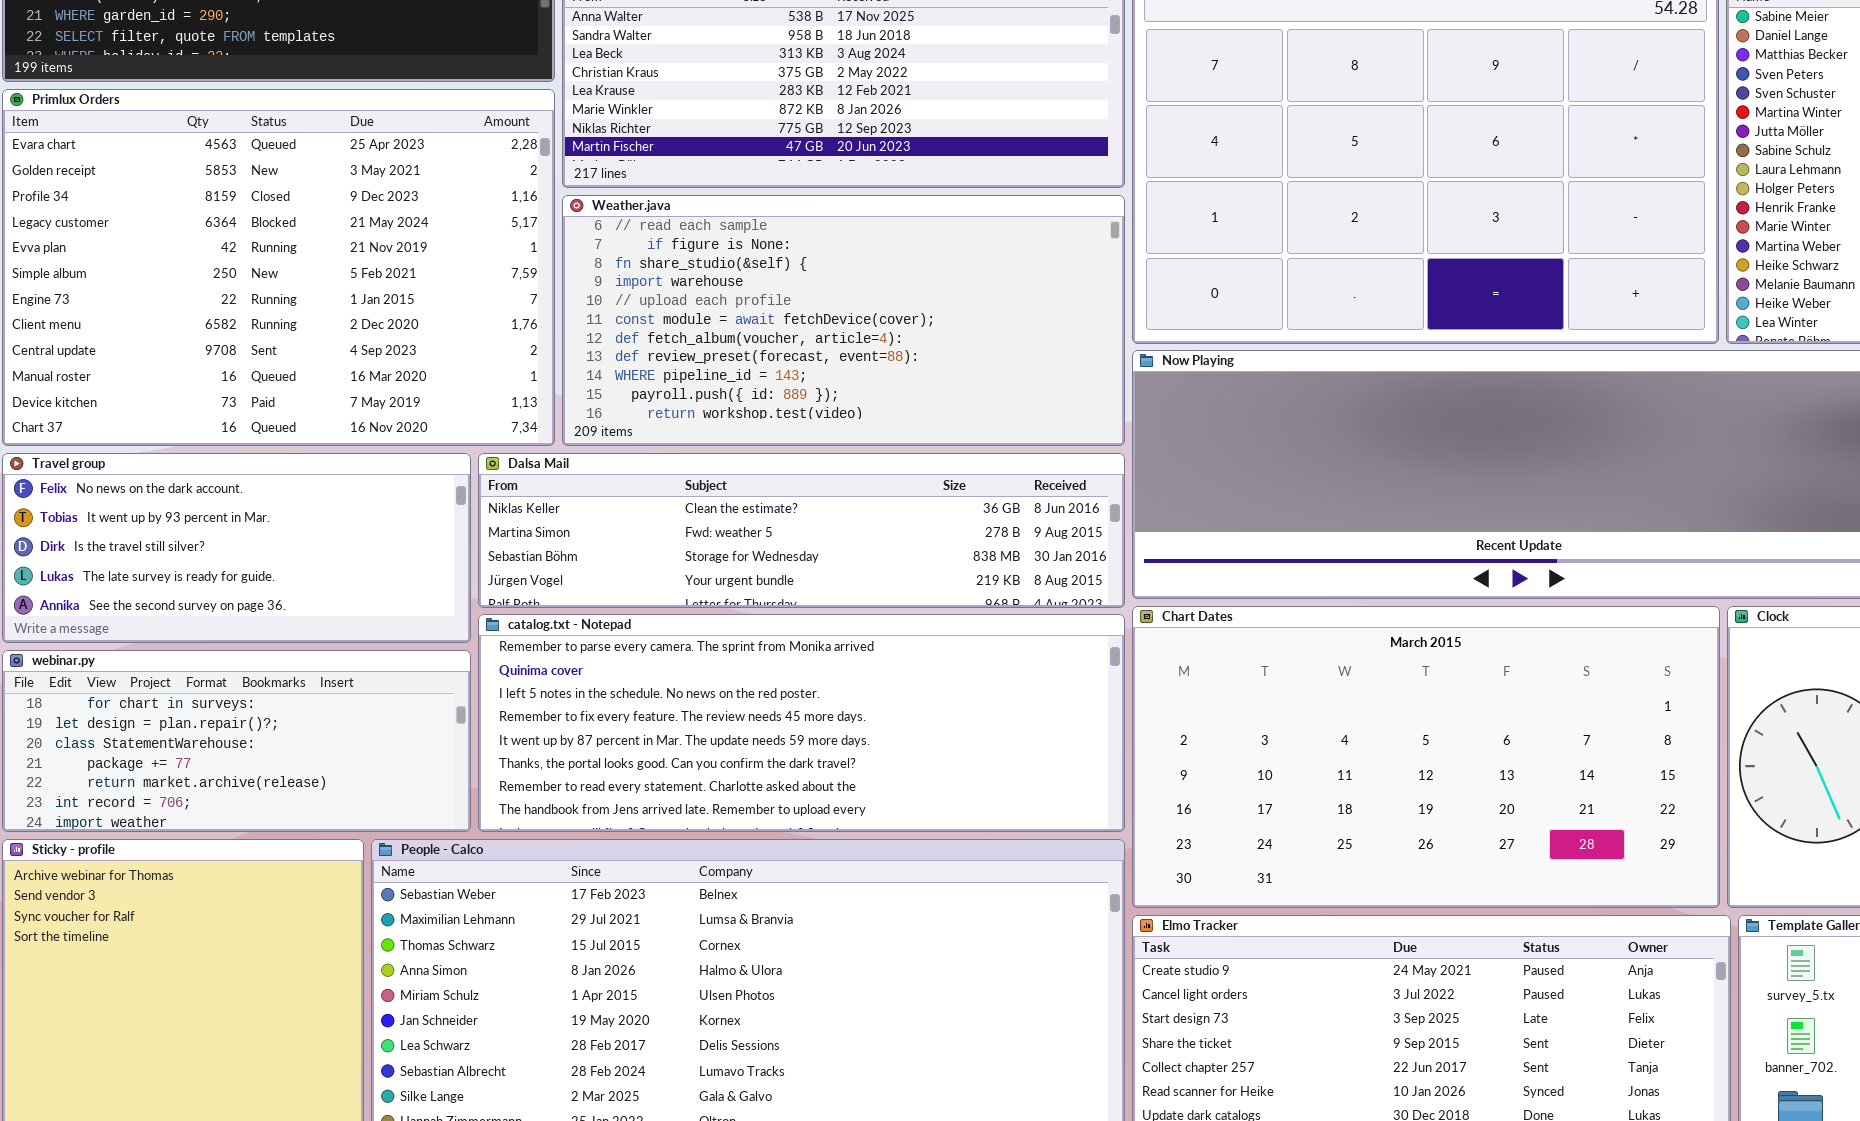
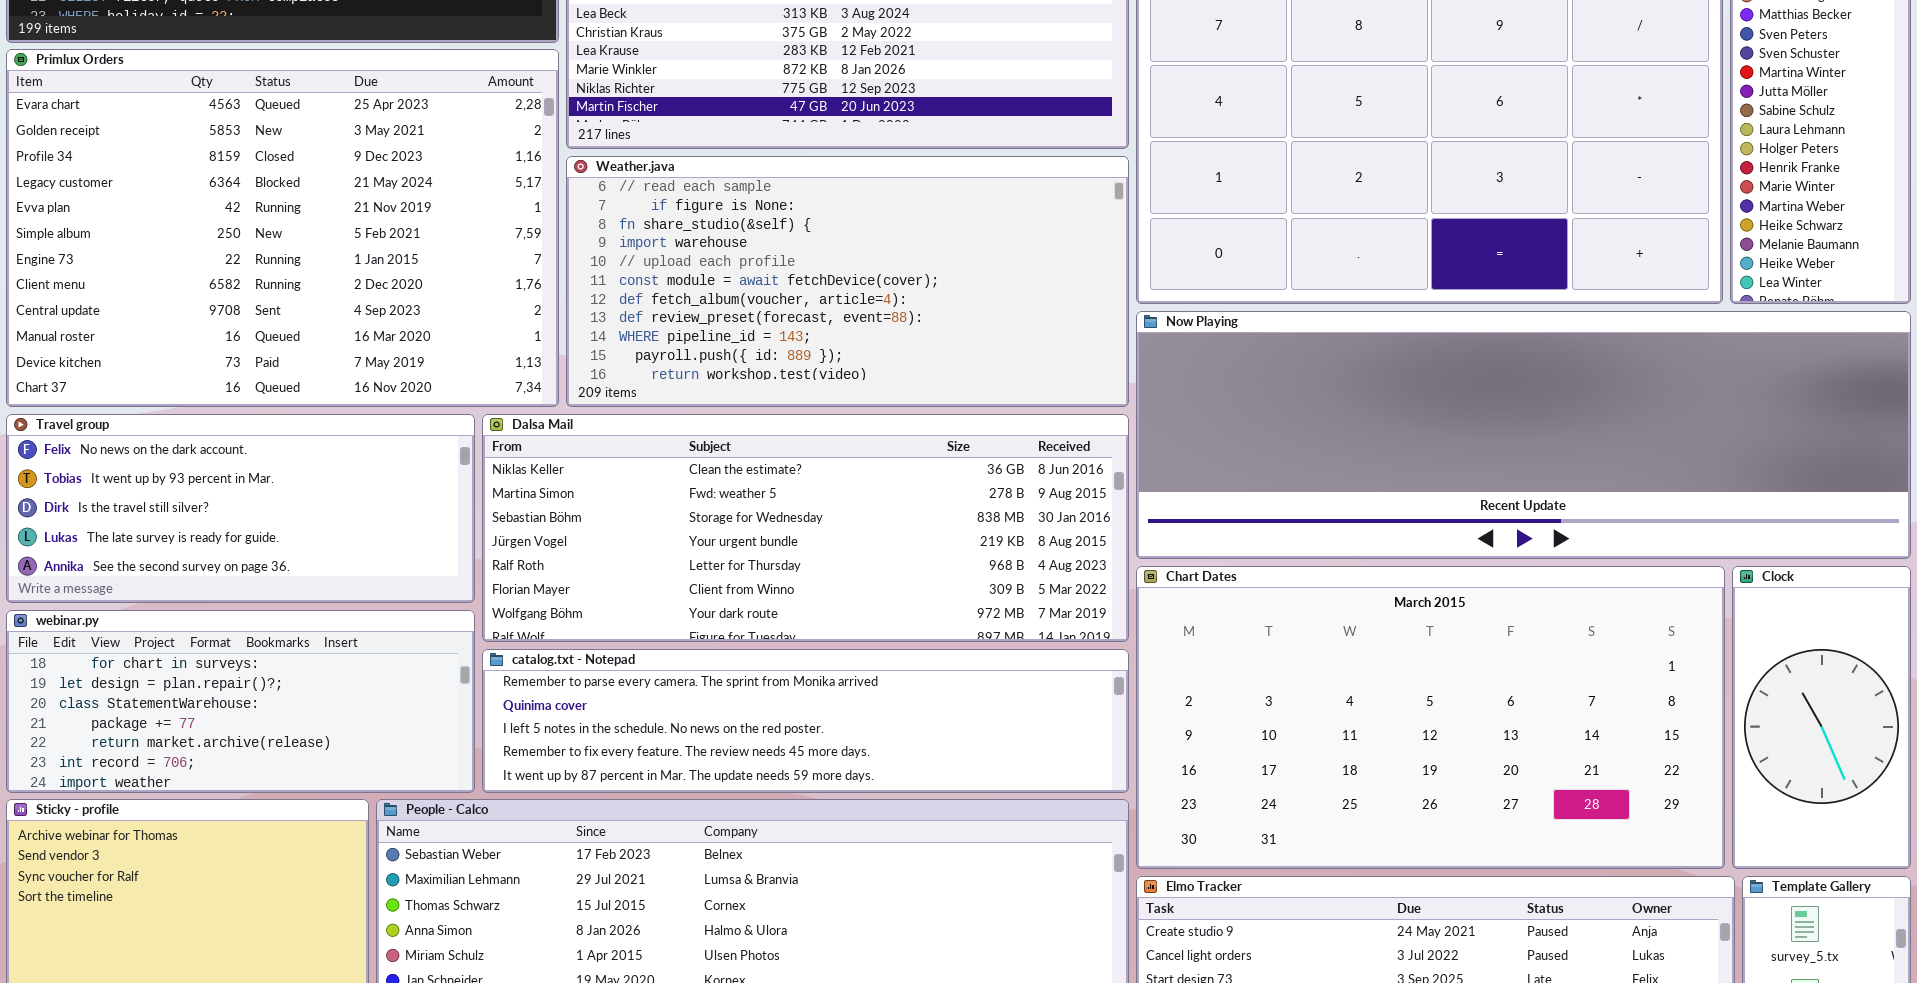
Dalsa Mail: [478,453,1125,608] -> [482,414,1129,642], resized
catalog.txt - Notepad: [478,614,1125,832] -> [482,649,1129,793], resized

